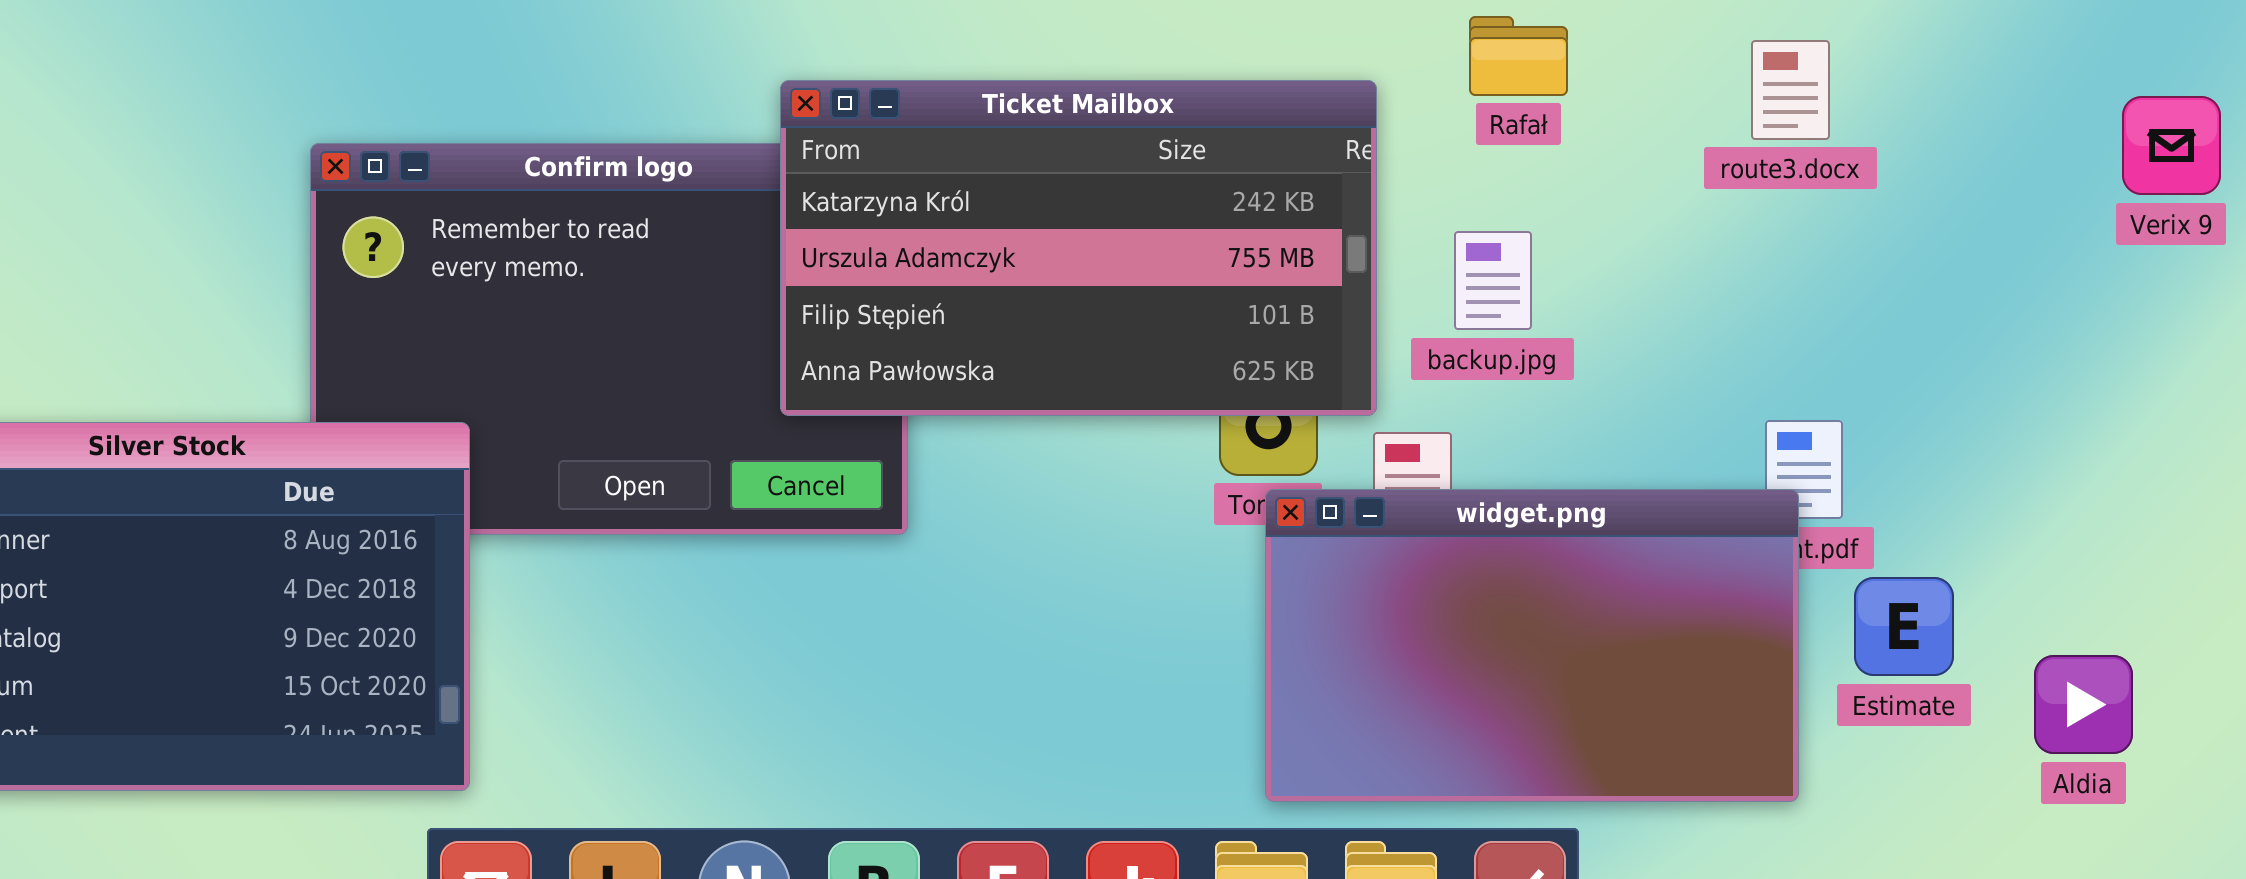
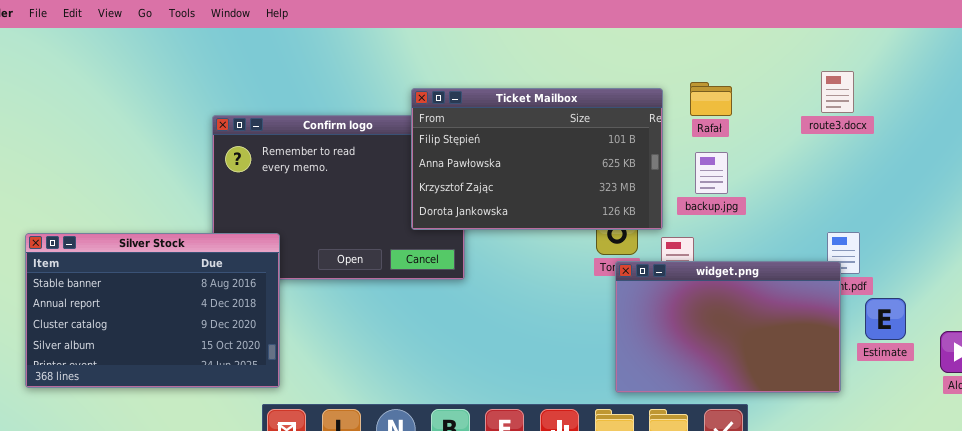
Rafał: [1469,16,1568,96] -> [690,82,732,116], moved
Ticket Mailbox: [780,80,1377,416] -> [411,88,663,230], scrolled down 2 rows

